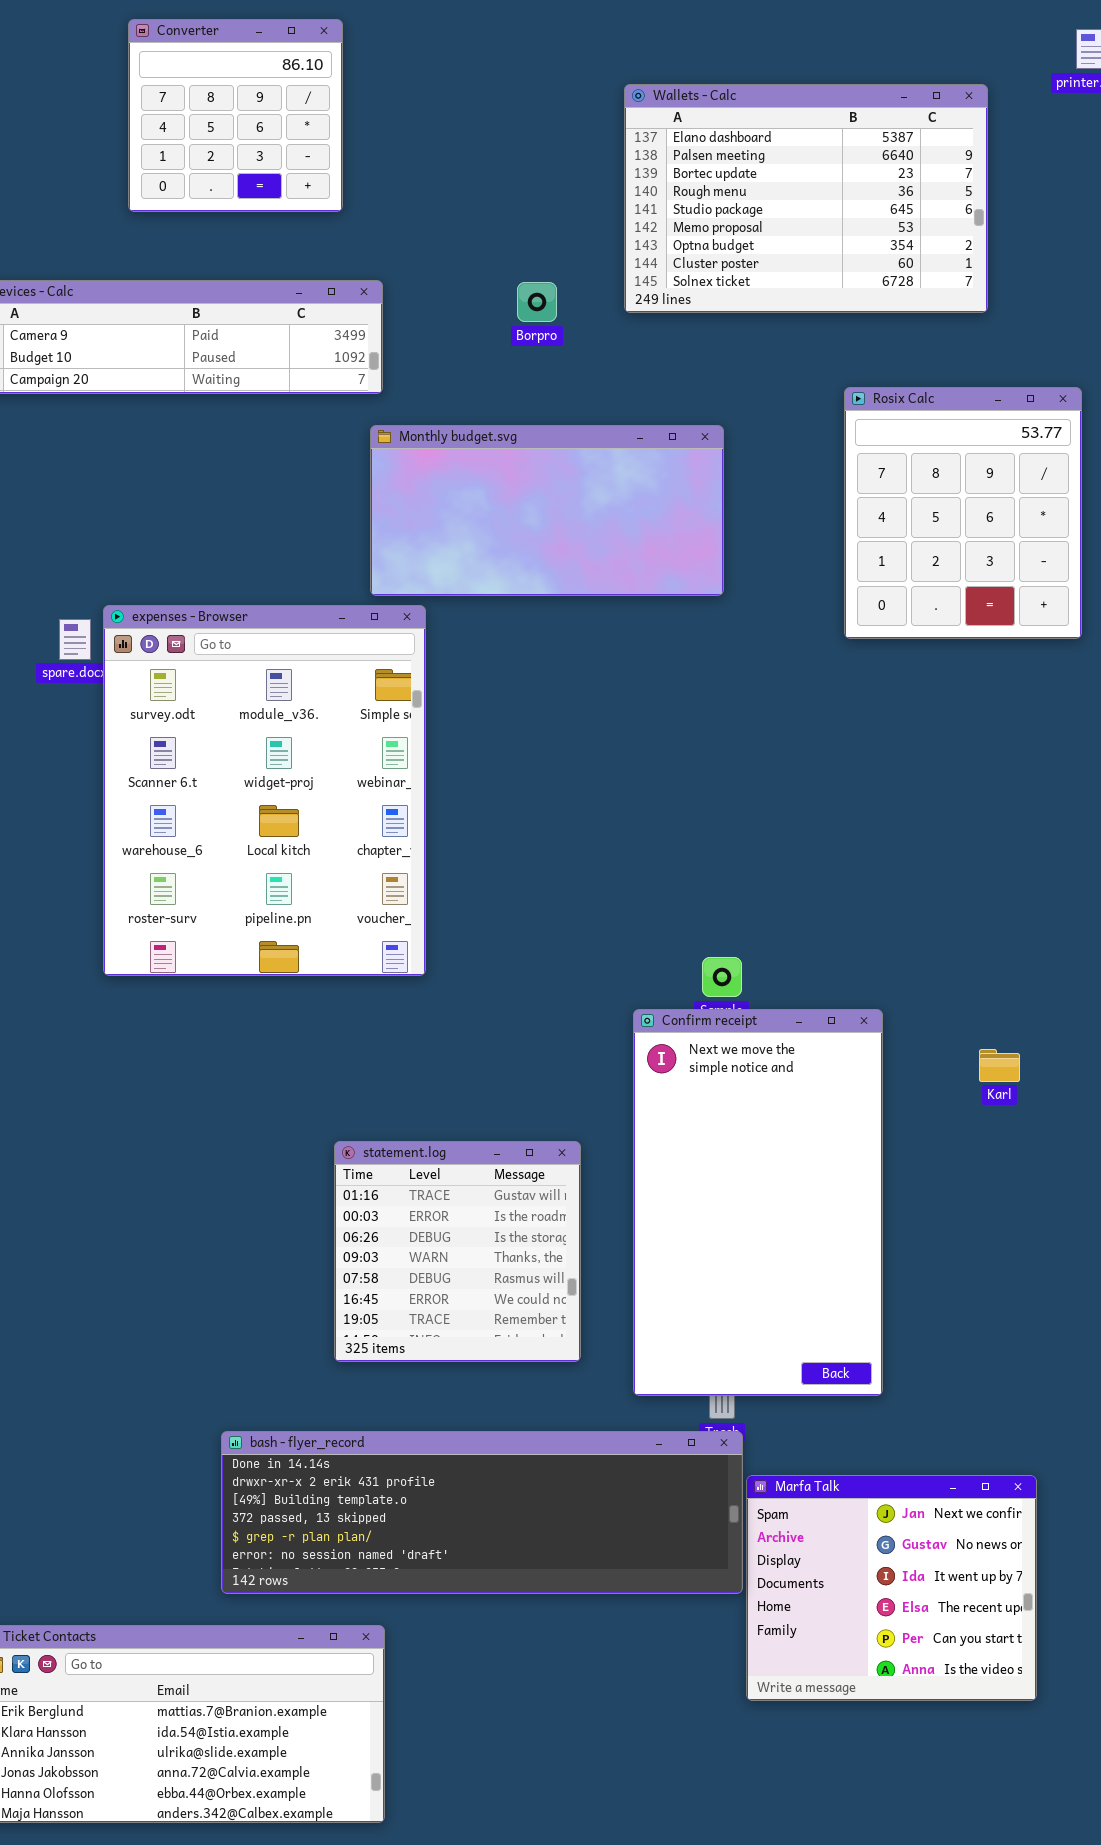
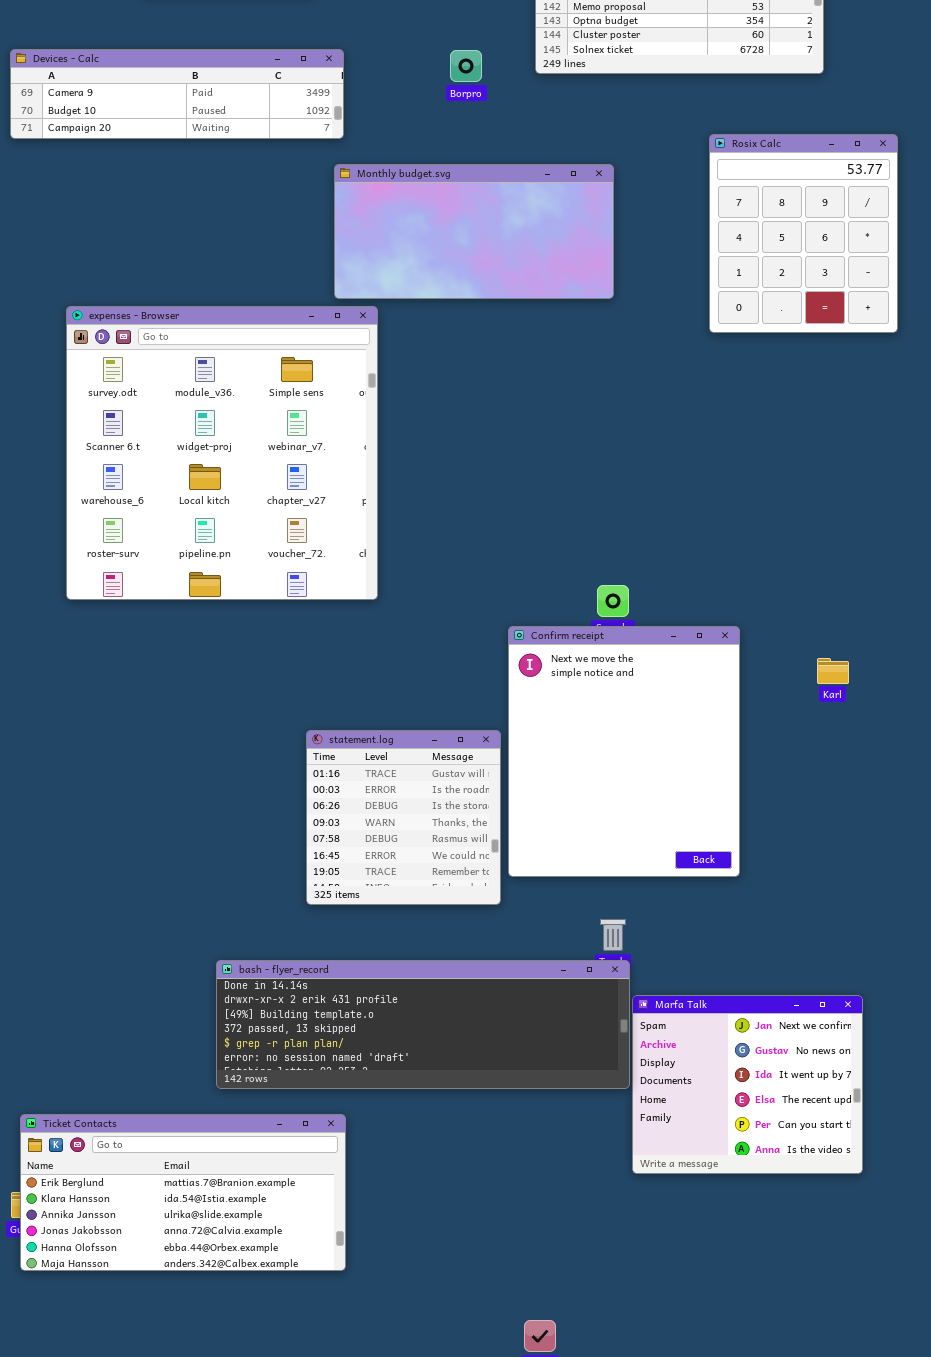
expenses - Browser: [103,605,426,976] -> [66,306,378,600], resized
Confirm receipt: [633,1009,883,1396] -> [508,626,740,877], resized

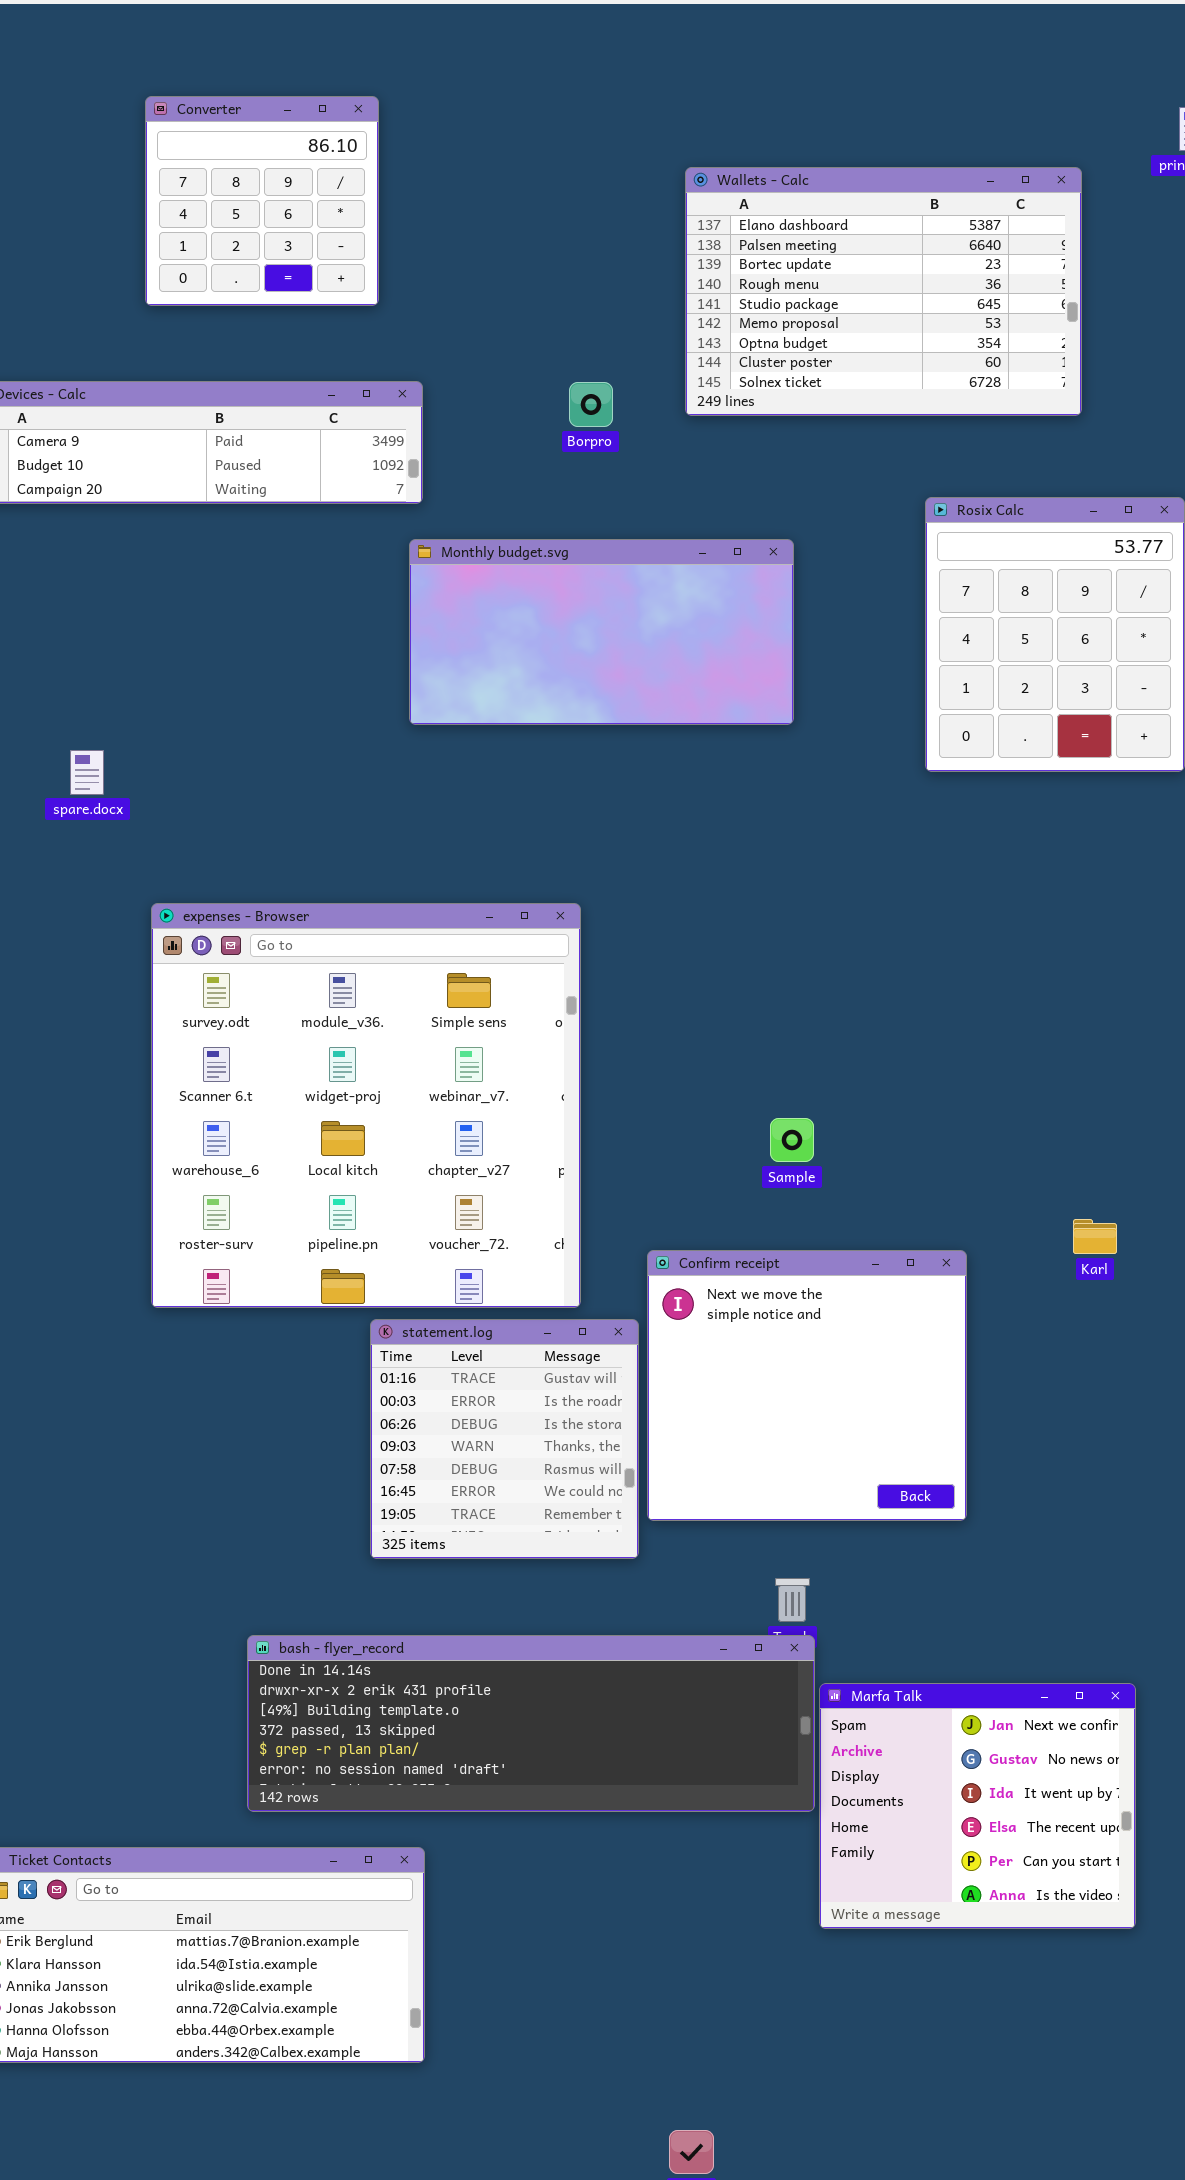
expenses - Browser: [66,306,378,600] -> [151,903,581,1308], moved
Confirm receipt: [508,626,740,877] -> [647,1250,967,1521], resized

